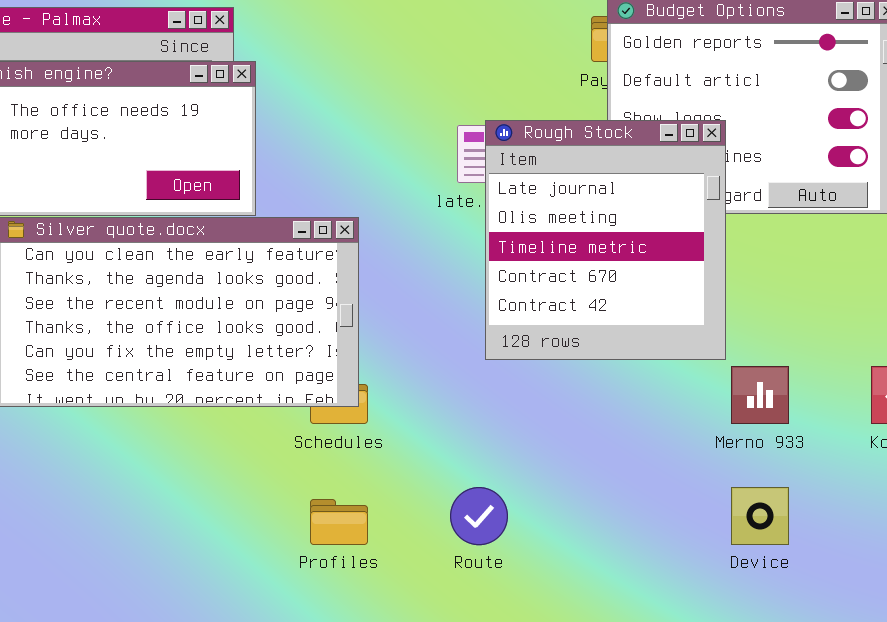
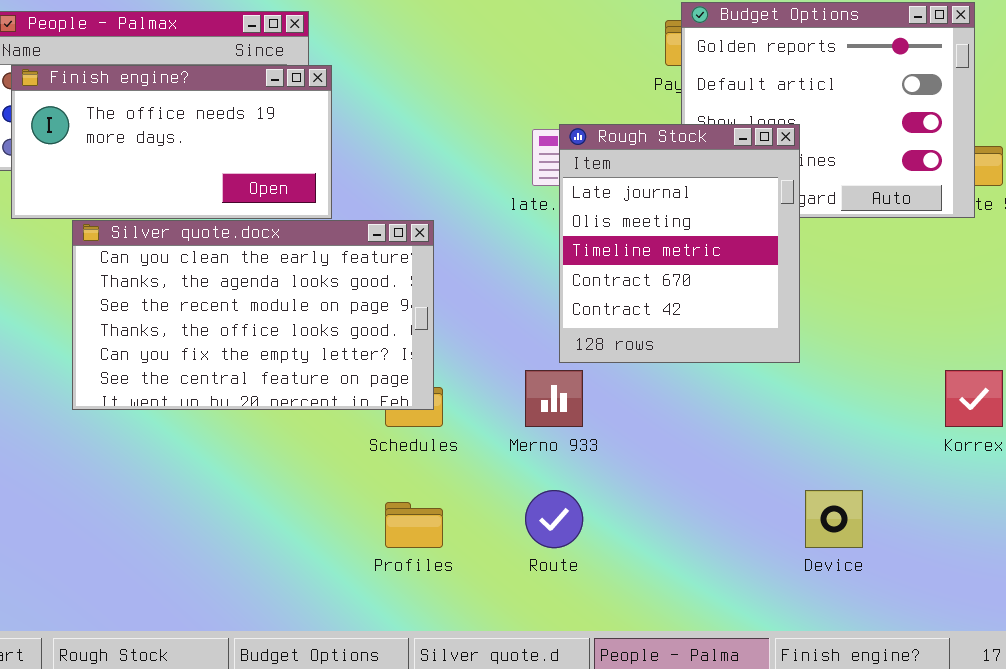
Merno 933: [731,366,789,424] -> [525,370,583,427], moved

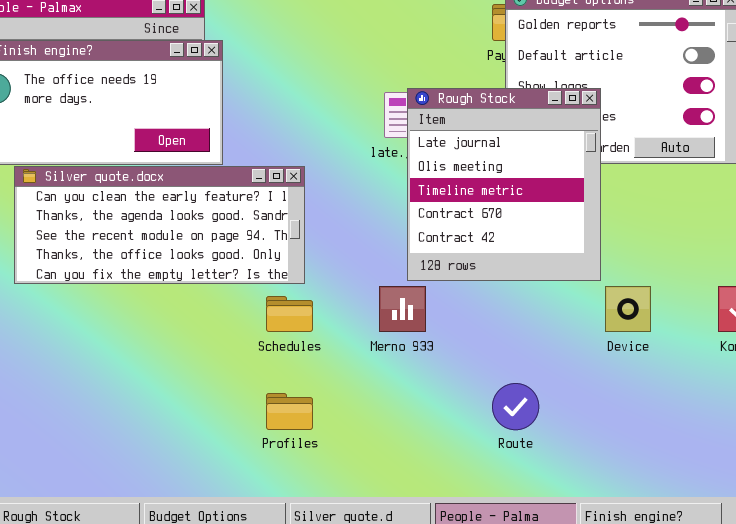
Silver quote.docx: [72,220,434,410] -> [14,166,305,284], resized
Route: [525,490,583,548] -> [492,383,539,430], moved
Device: [805,490,863,548] -> [605,286,651,332], moved

